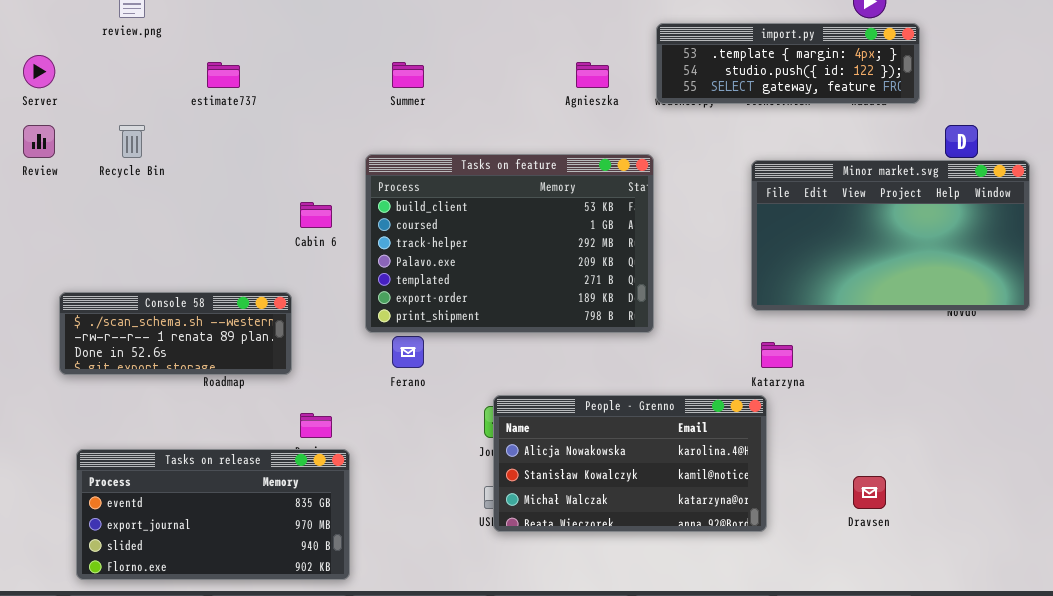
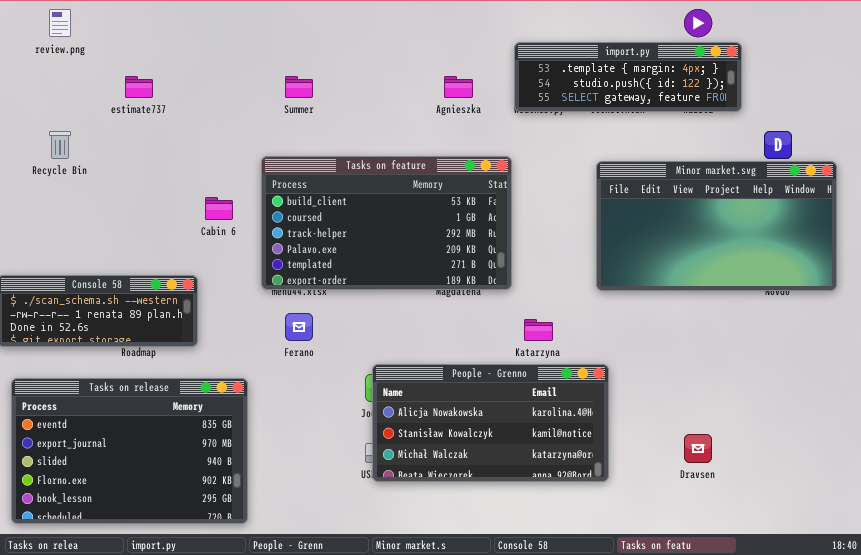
Tasks on feature: [365,154,654,333] -> [261,156,512,290], resized
Katarzyna: [761,342,793,368] -> [524,319,553,341], moved
Tasks on release: [76,449,350,580] -> [11,378,248,524], resized

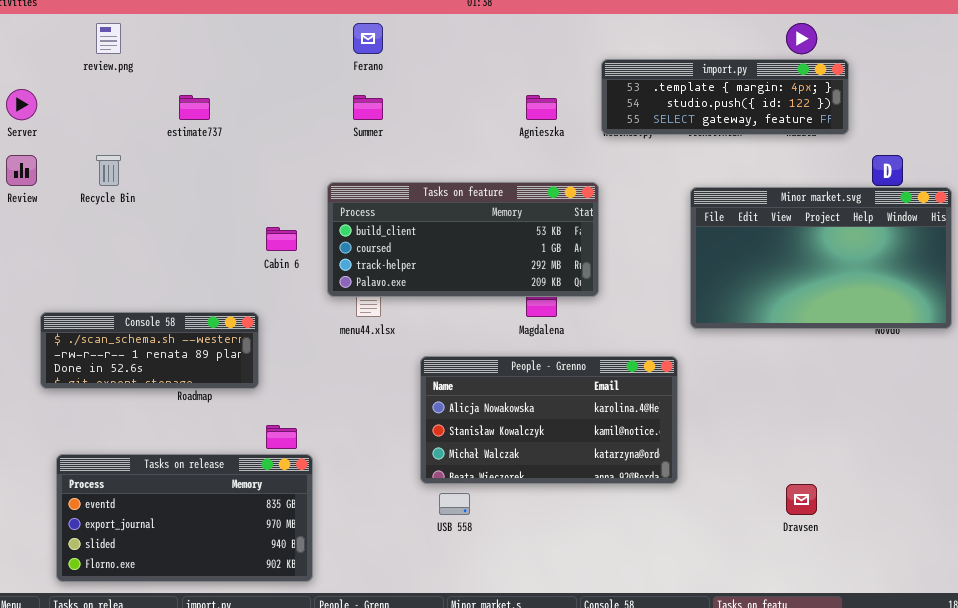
Tasks on feature: [261,156,512,290] -> [327,182,599,297], resized
Ferano: [285,313,313,341] -> [353,23,383,54], moved
People - Grenno: [372,364,609,482] -> [420,356,678,484], moved
Tasks on release: [11,378,248,524] -> [56,454,313,582], resized

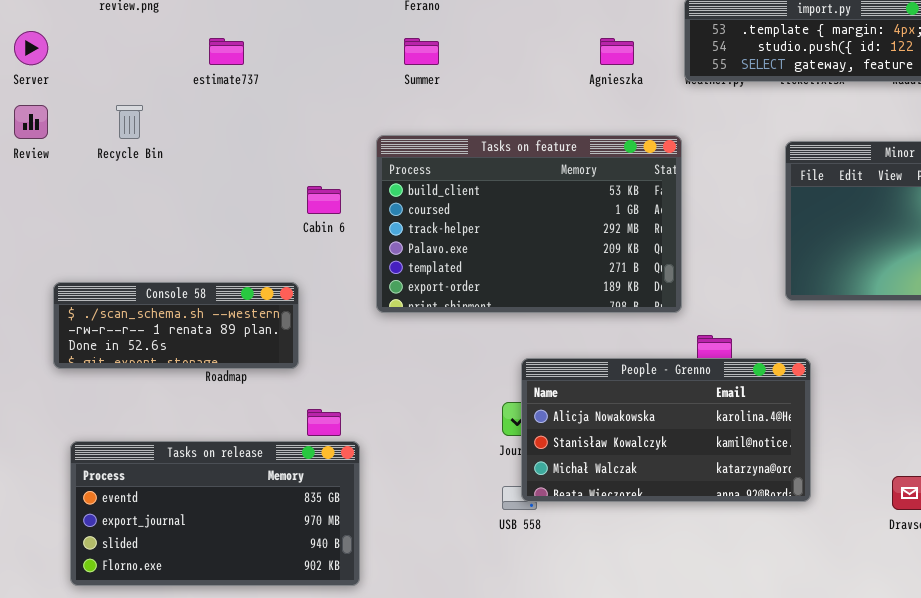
Tasks on feature: [327,182,599,297] -> [376,135,682,313], resized
People - Grenno: [420,356,678,484] -> [521,358,811,502], moved

